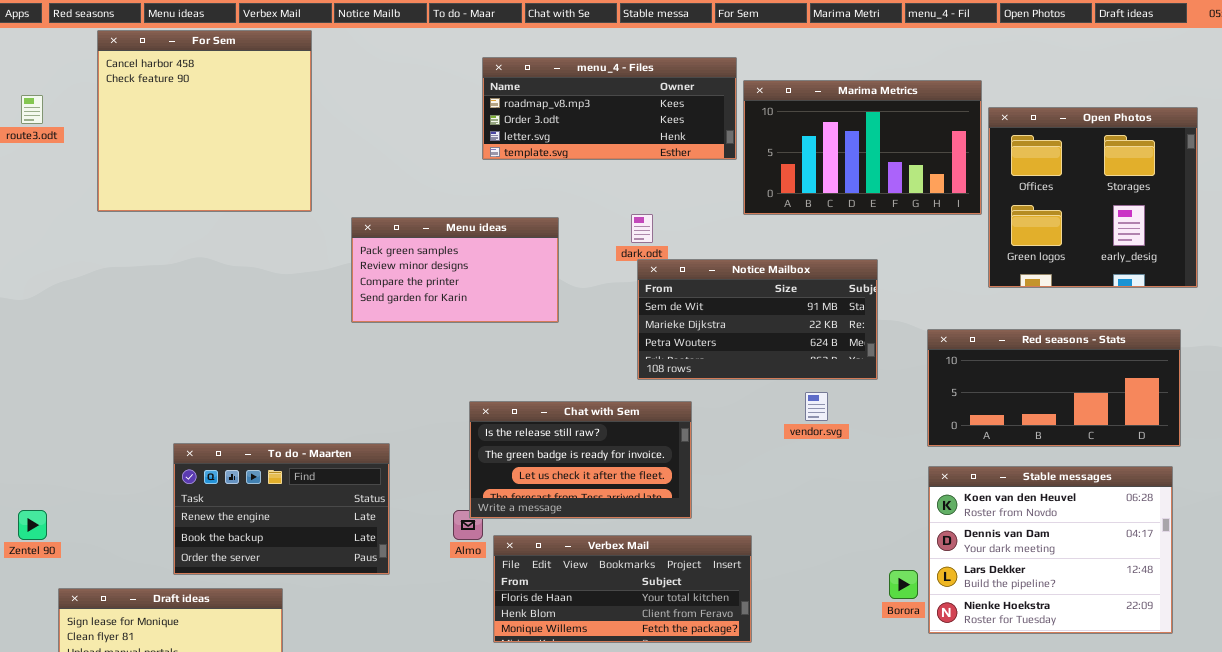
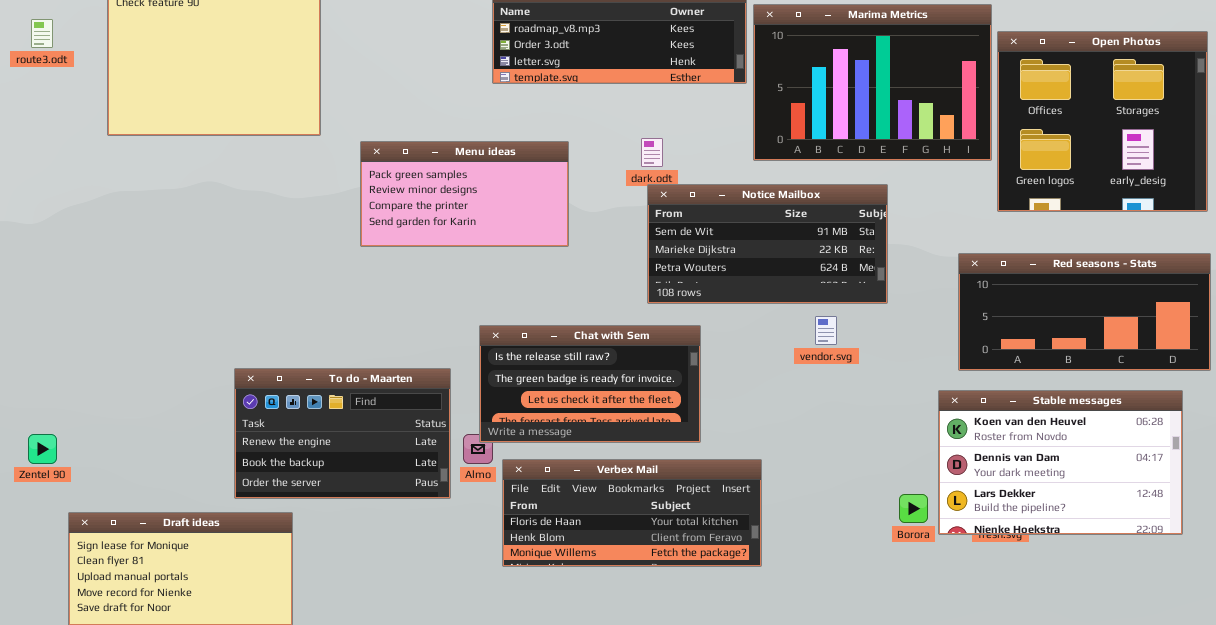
Marima Metrics: [743,80,982,215] -> [753,4,992,161], resized
Red seasons - Stats: [927,329,1181,447] -> [958,253,1211,371], moved
To do - Maarten: [173,443,390,575] -> [234,368,451,499], moved
Stable messages: [928,466,1173,634] -> [938,390,1183,535], resized

